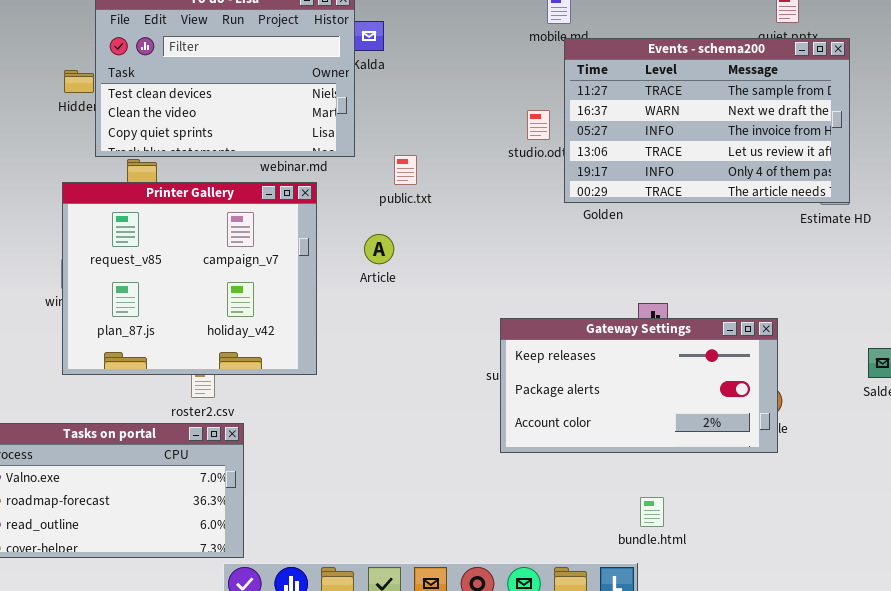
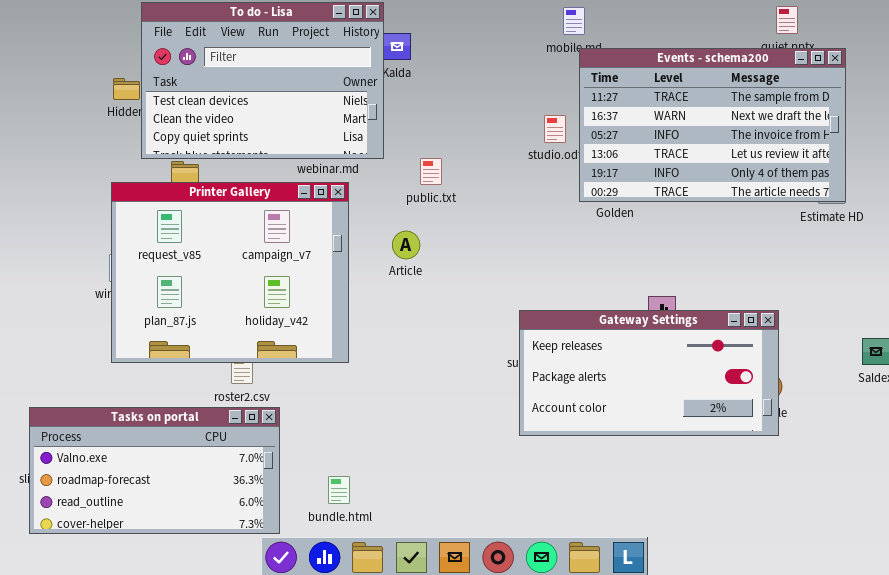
bundle.html: [640,497,664,527] -> [328,476,350,504], moved

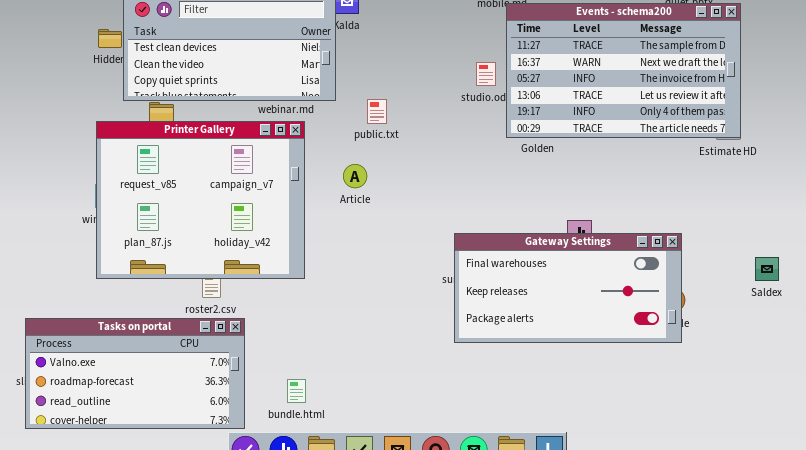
Gateway Settings: [519,310,779,436] -> [454,233,682,343], scrolled up 1 row

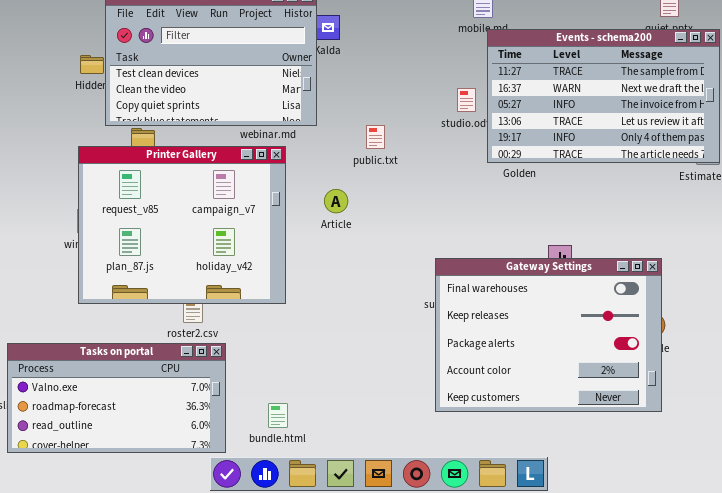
public.txt: [367,99,387,124] -> [366,125,385,149], moved
Gateway Settings: [454,233,682,343] -> [435,258,662,412], resized

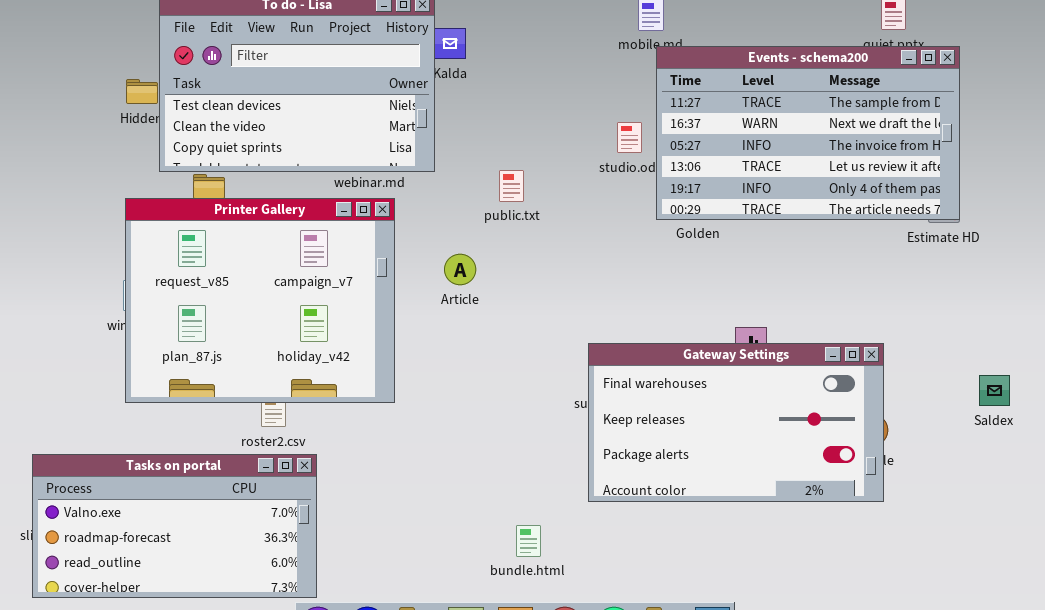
Gateway Settings: [435,258,662,412] -> [588,343,884,502], resized
bundle.html: [268,403,288,428] -> [516,525,541,557], moved

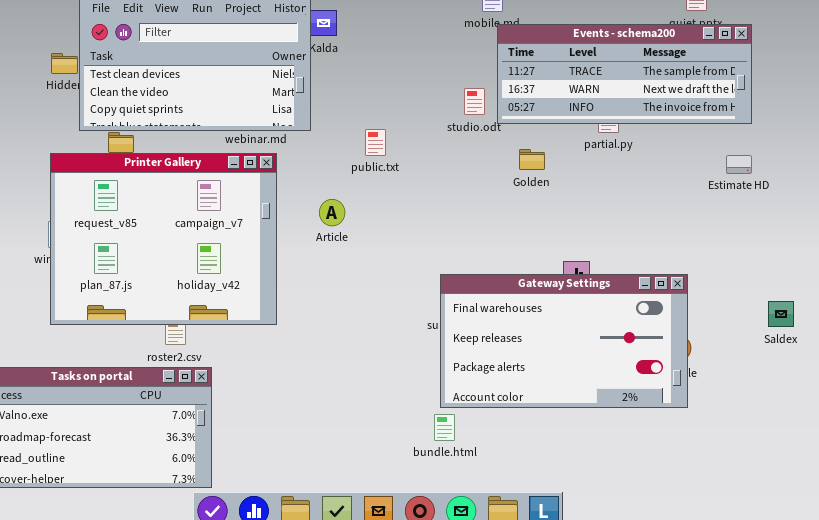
Events - schema200: [656,46,960,220] -> [497,24,752,124], resized
bundle.html: [516,525,541,557] -> [434,414,455,441], moved

